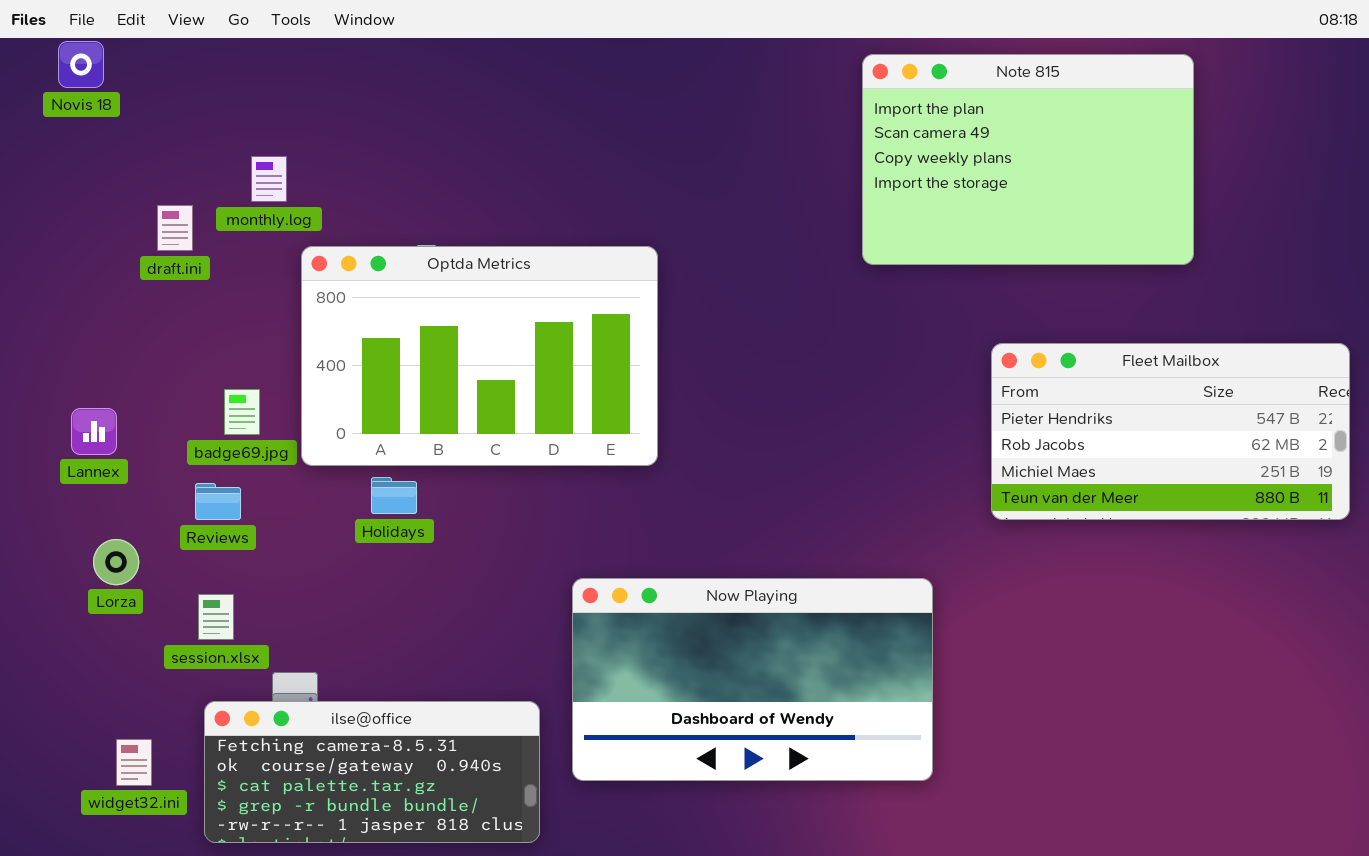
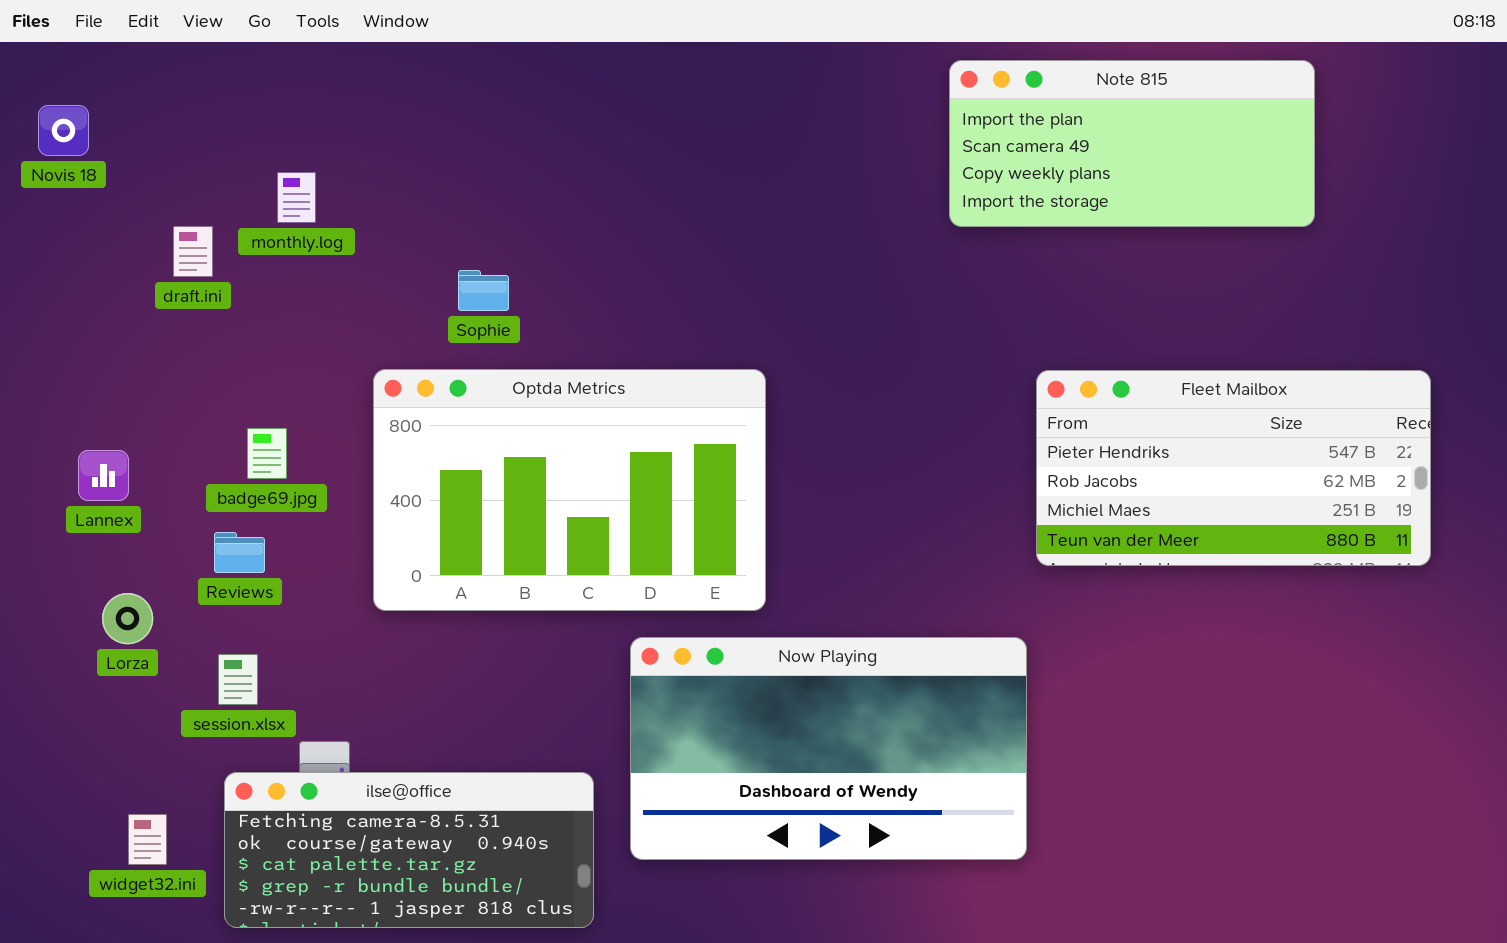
Novis 18: [58,41,104,88] -> [38,105,89,156], moved
Note 815: [862,54,1194,265] -> [949,60,1315,227], resized
Optda Metrics: [301,246,658,466] -> [373,369,766,611], moved
Fleet Mailbox: [991,343,1350,520] -> [1036,370,1431,566], moved

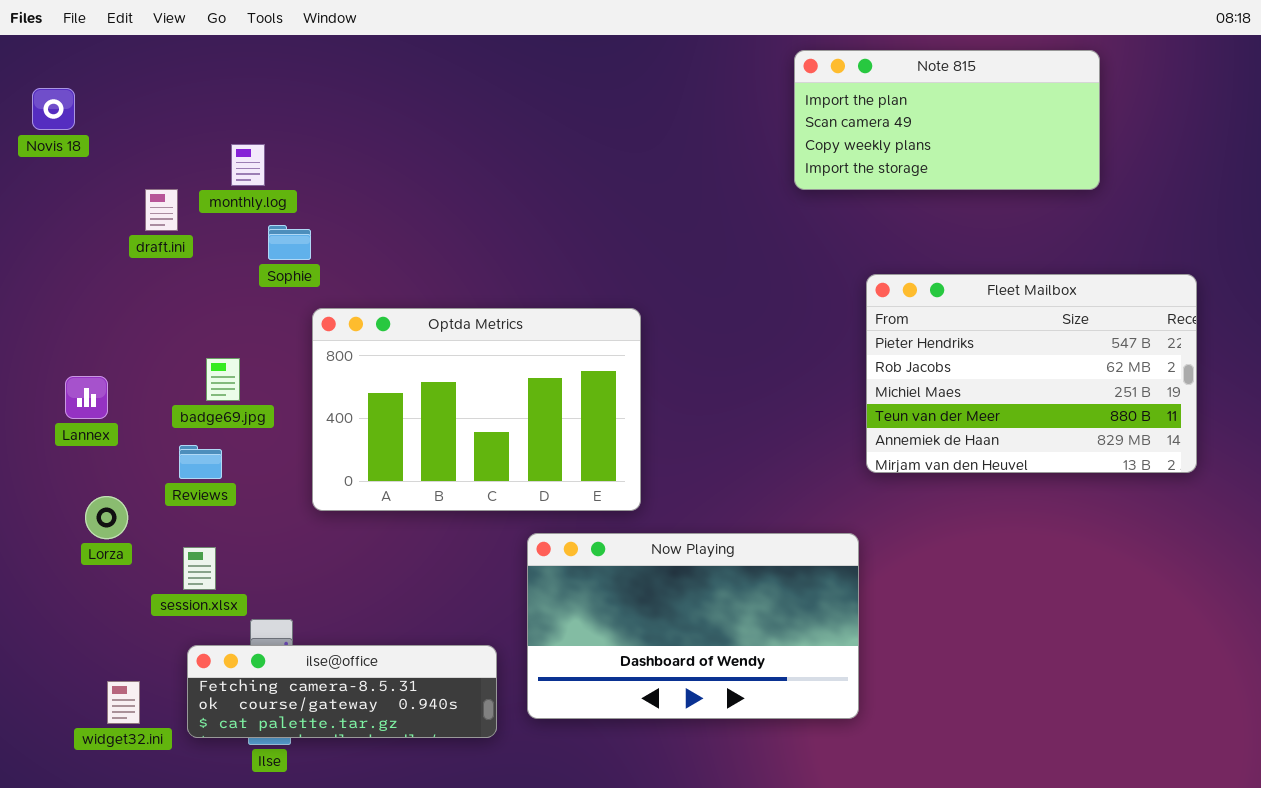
Sophie: [458,270,509,311] -> [268,225,311,260], moved
Fleet Mailbox: [1036,370,1431,566] -> [866,274,1197,473], resized
ilse@office: [224,772,594,928] -> [187,645,497,738], resized

